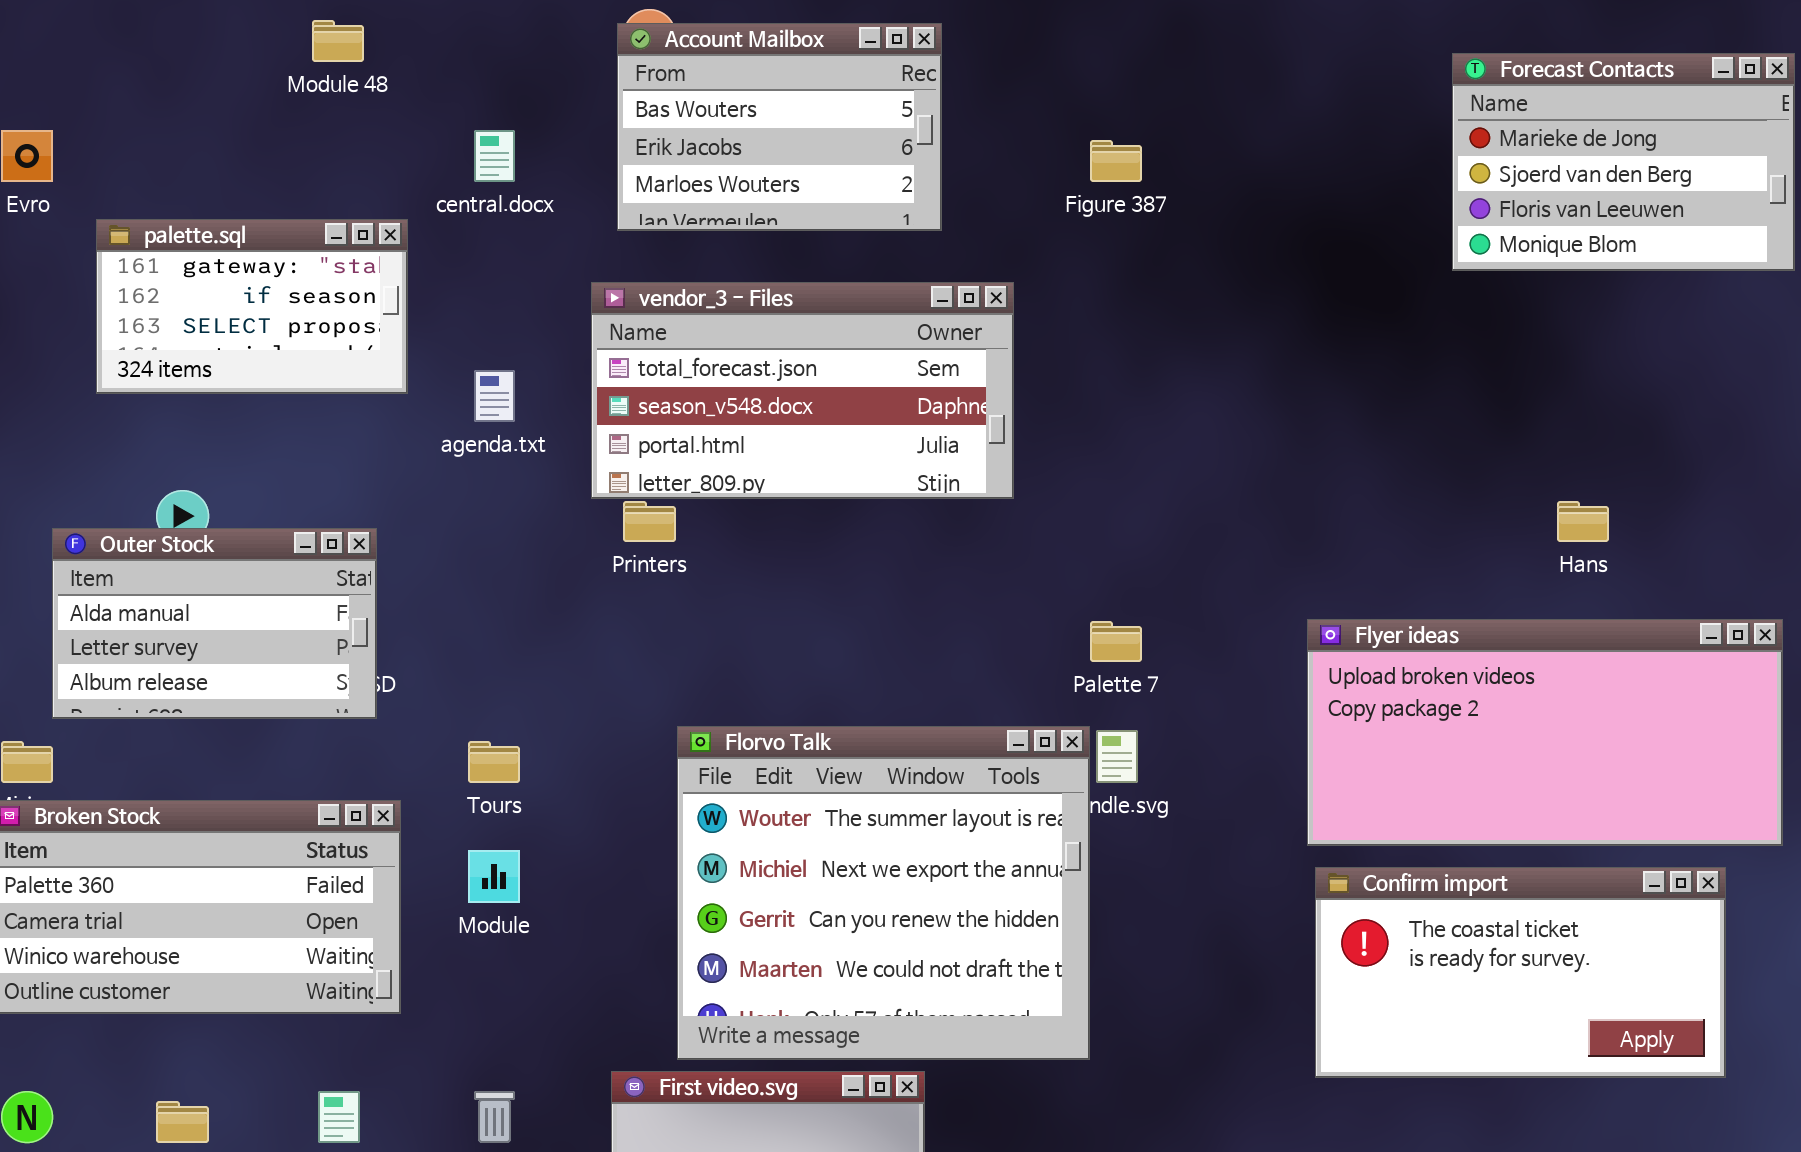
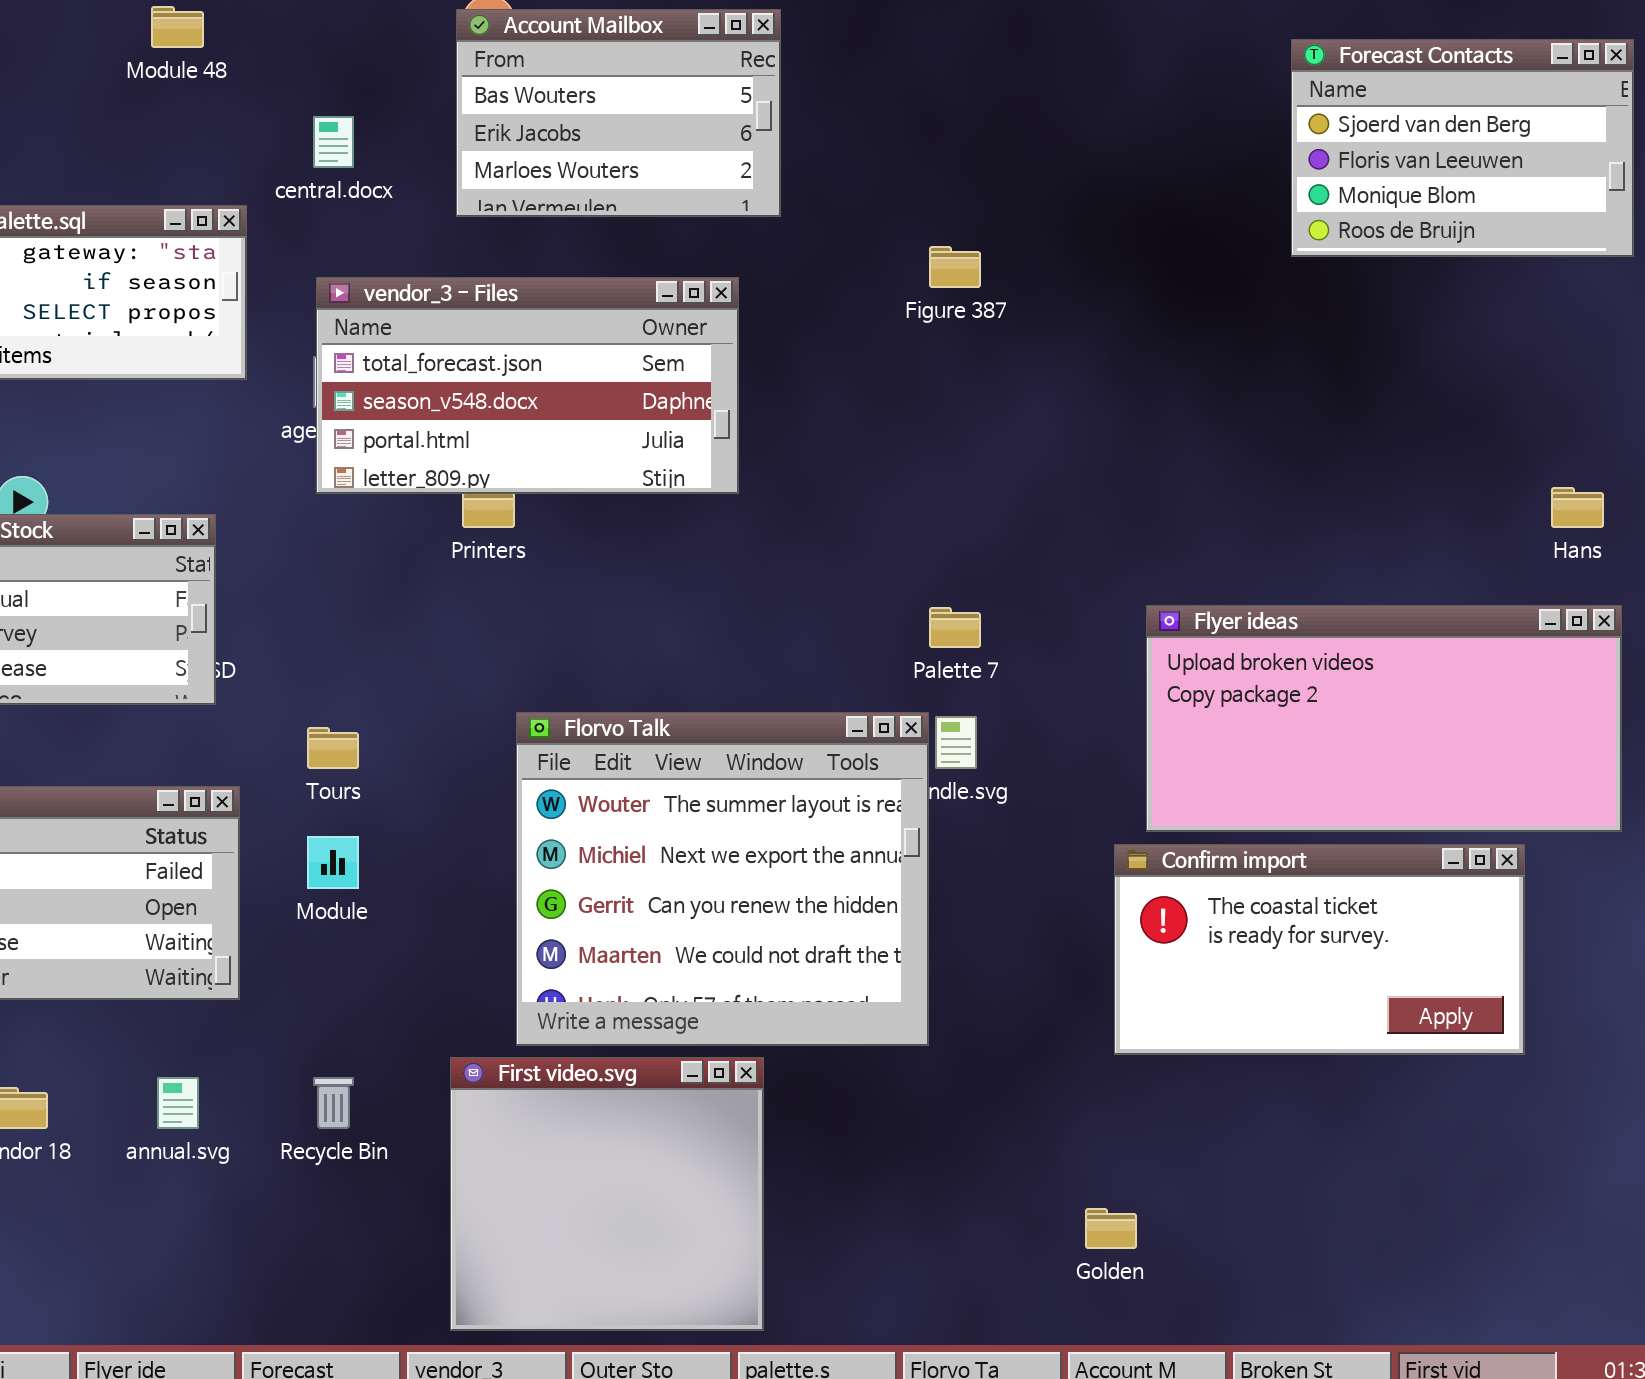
Forecast Contacts: [1452,53,1795,271] -> [1291,39,1634,257], scrolled down 1 row
Figure 387: [1090,140,1142,182] -> [929,246,981,288], moved
vendor_3 - Files: [591,282,1014,499] -> [316,277,739,494], moved
Hans: [1557,501,1609,542] -> [1551,487,1604,528], moved
Confirm import: [1315,867,1726,1078] -> [1114,844,1525,1055], moved

